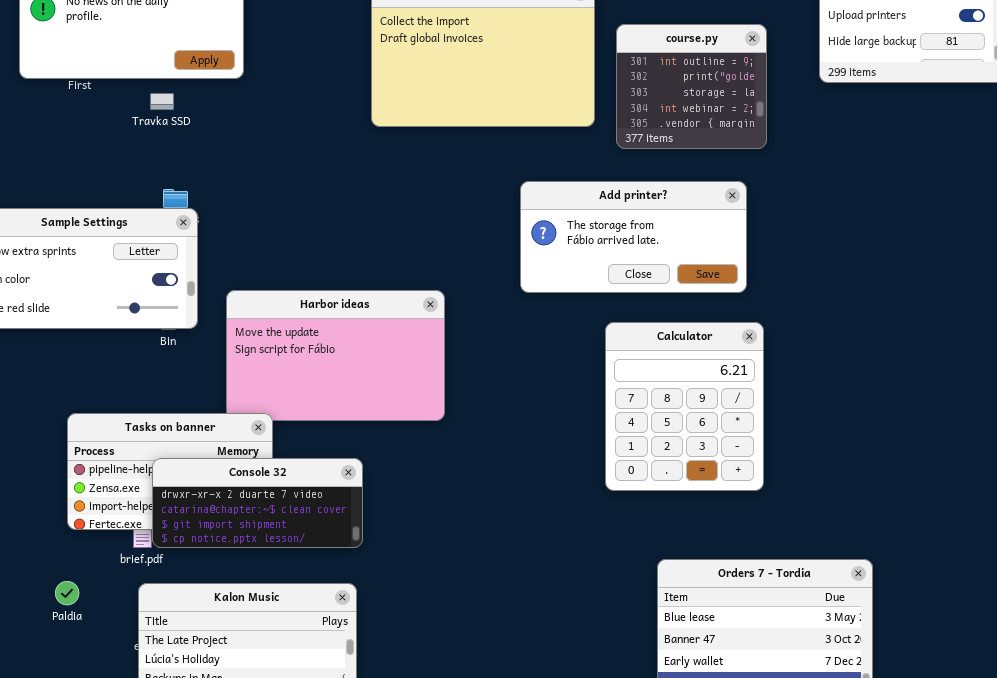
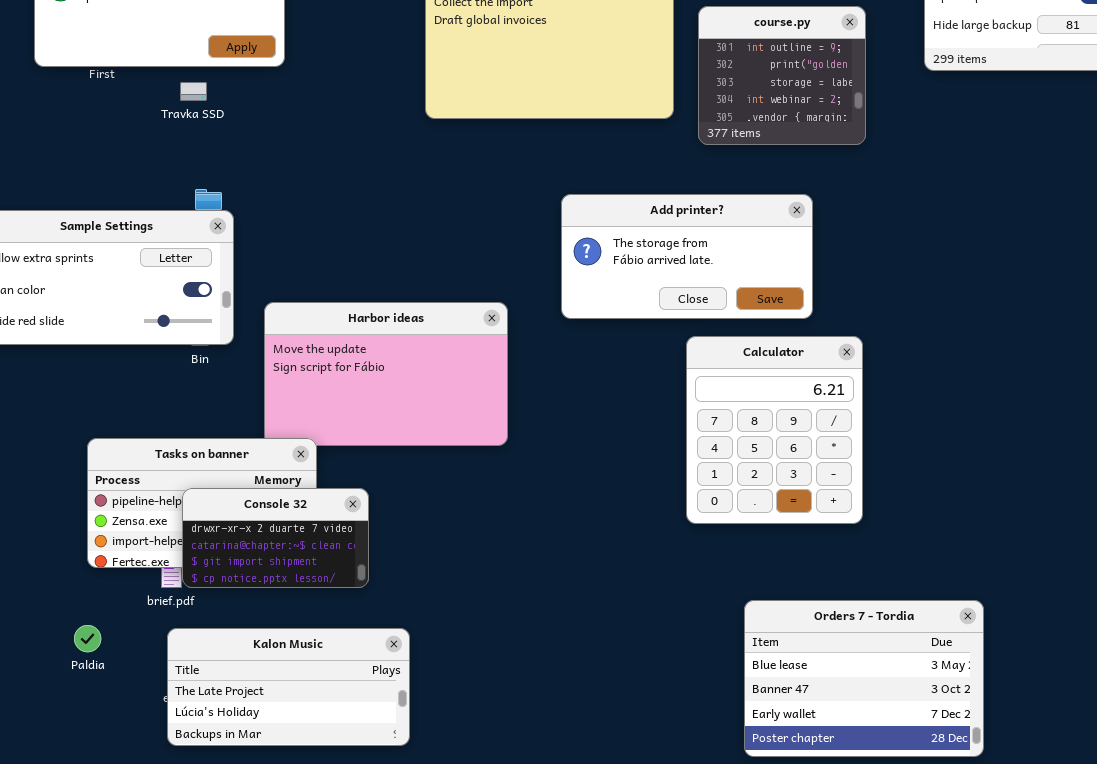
Add printer?: [520,181,747,293] -> [561,194,813,319], moved
Console 32: [152,458,363,548] -> [182,488,369,588], resized

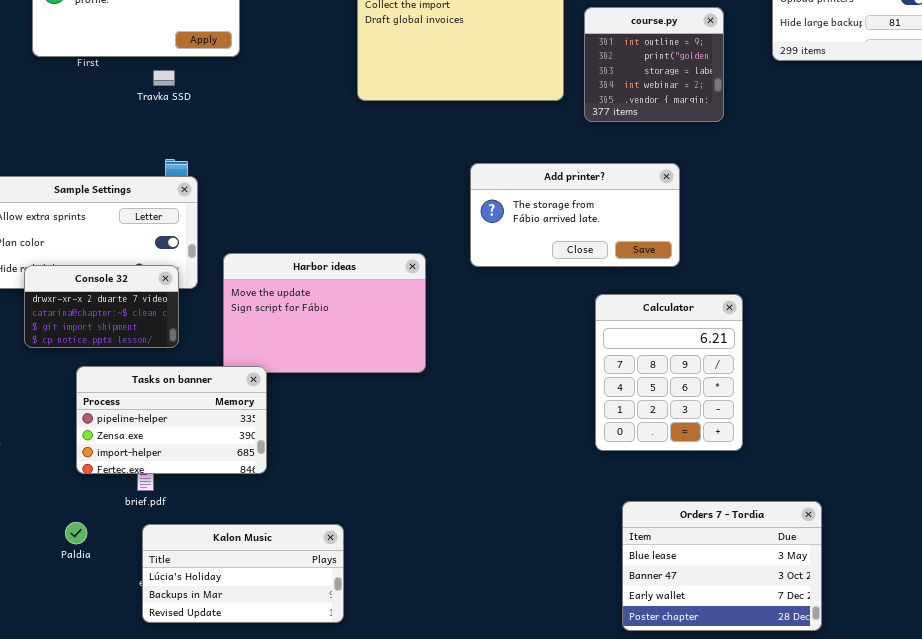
Calculator: [686,336,863,524] -> [595,294,743,451], moved
Console 32: [182,488,369,588] -> [24,265,179,348], moved
Kalon Music: [167,628,410,746] -> [142,524,344,623], scrolled down 1 row

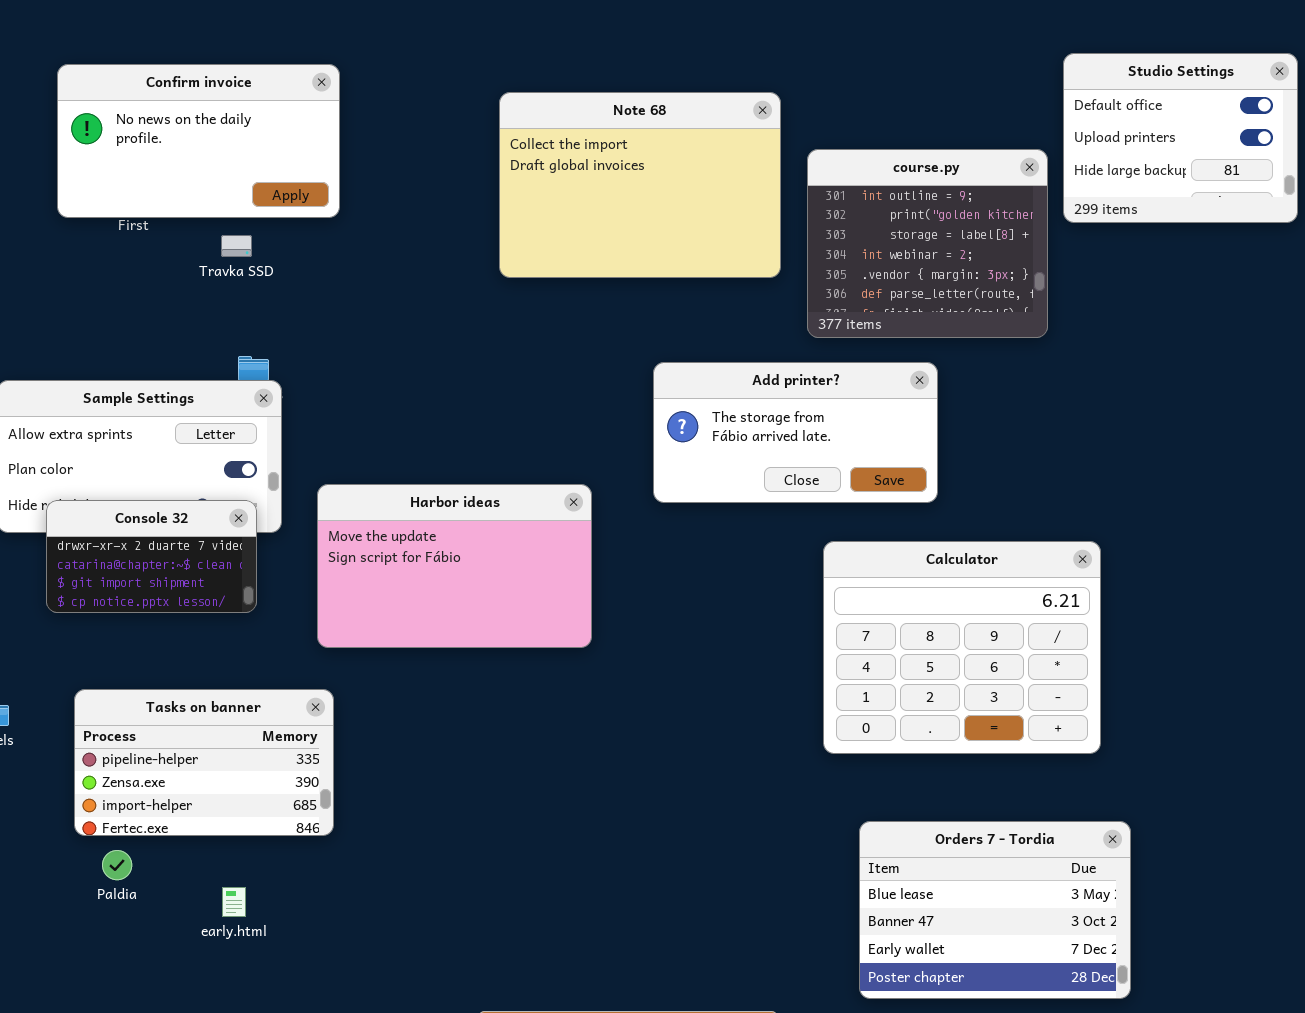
course.py: [584,7,724,122] -> [807,149,1048,338], resized
Calculator: [595,294,743,451] -> [823,541,1101,754], resized
Tasks on banner: [76,366,267,474] -> [74,689,334,836], moved
Kalon Music: [142,524,344,623] -> none, closed

